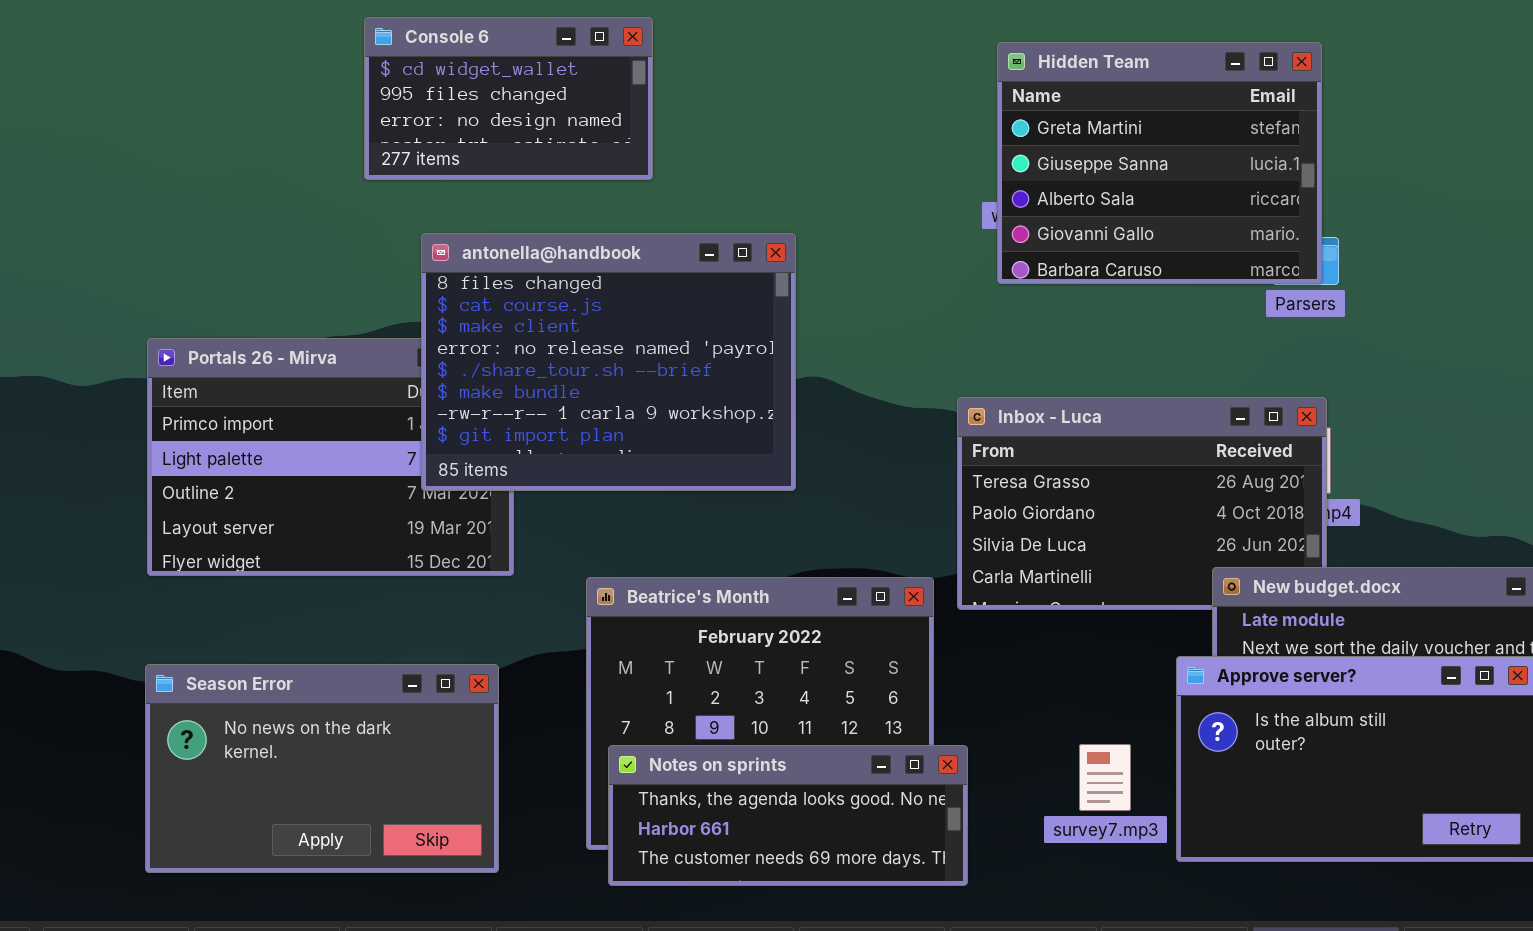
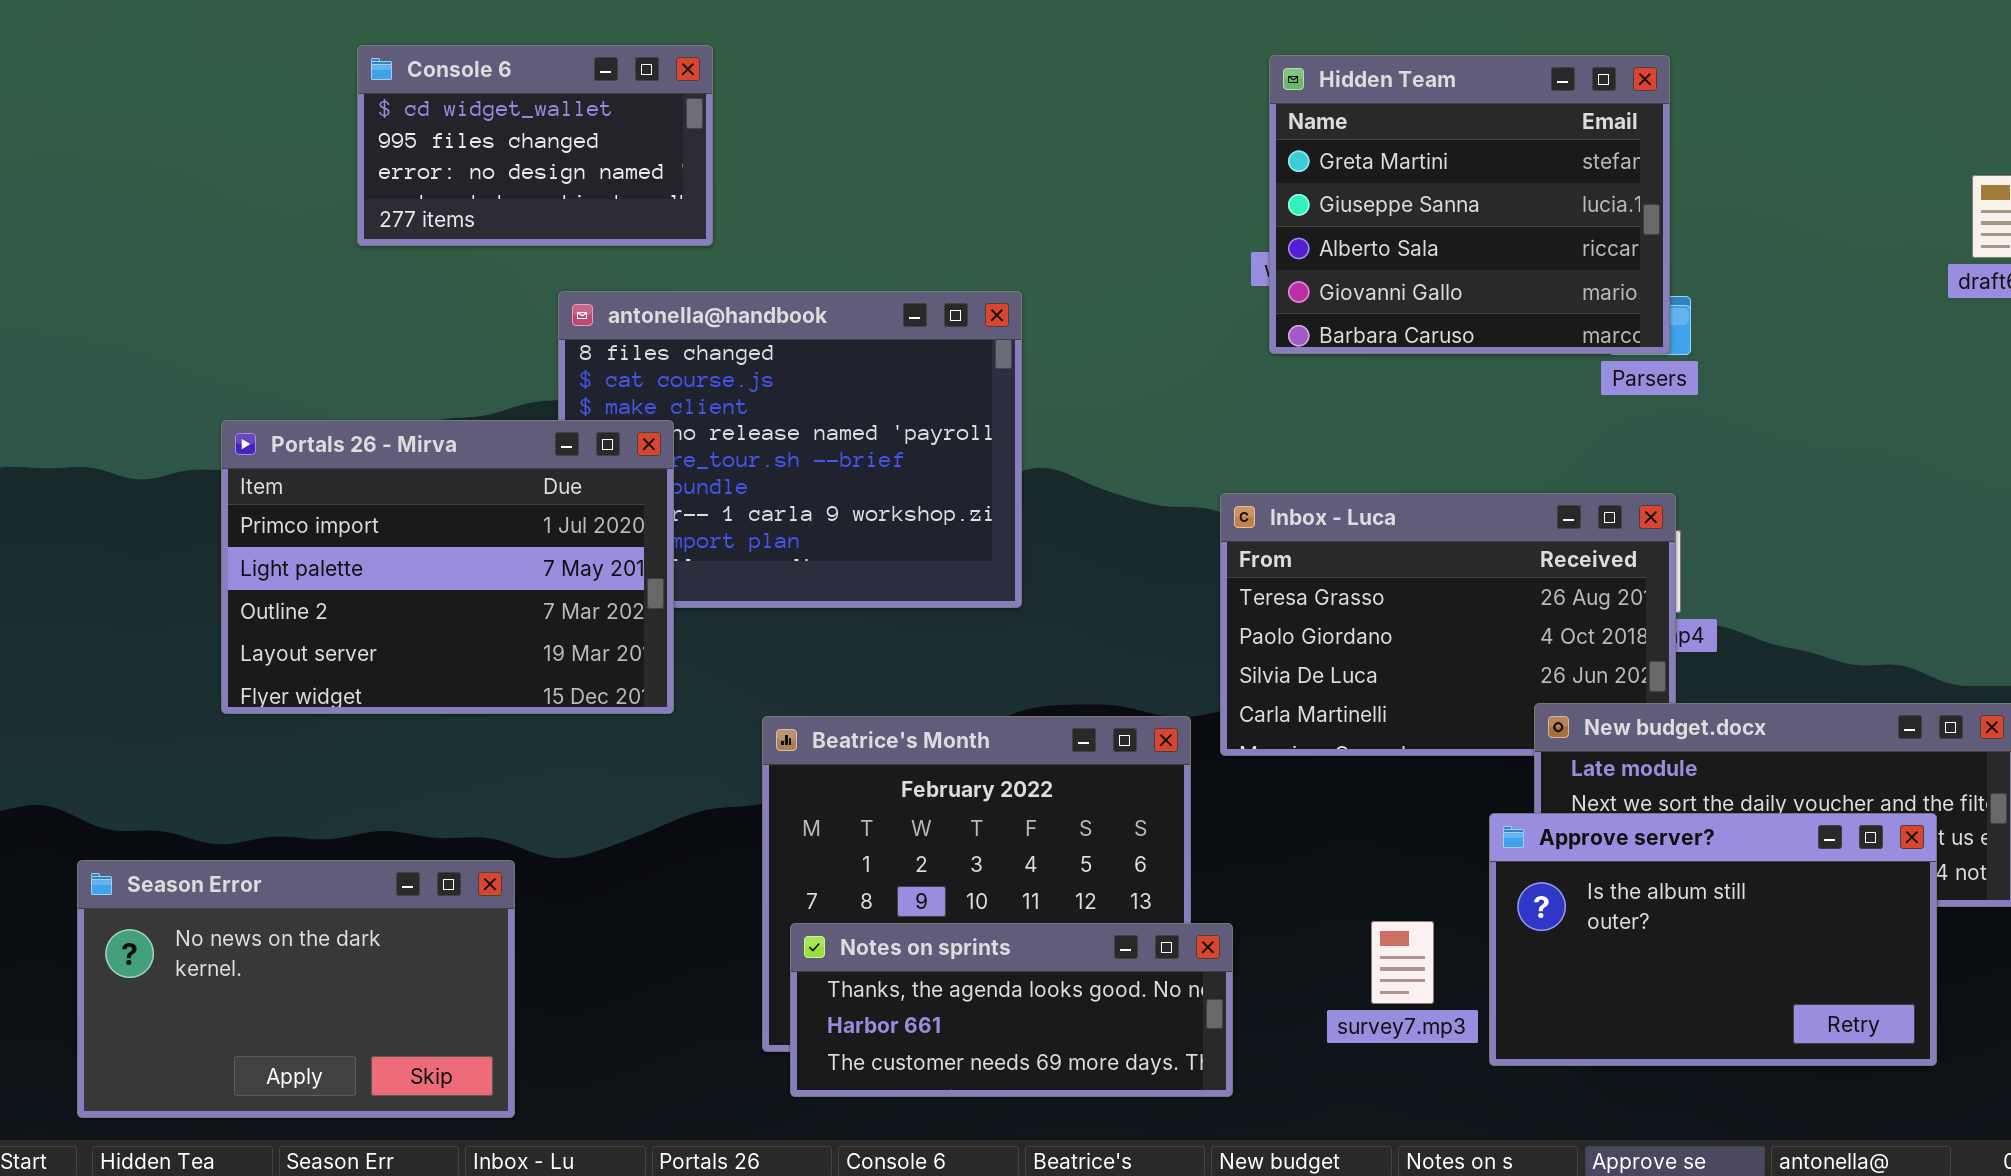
Console 6: [364,17,653,180] -> [357,45,713,246], moved
Portals 26 - Mirva: [147,338,514,576] -> [221,420,674,714], raised
Season Error: [145,664,499,873] -> [77,860,515,1118], moved

